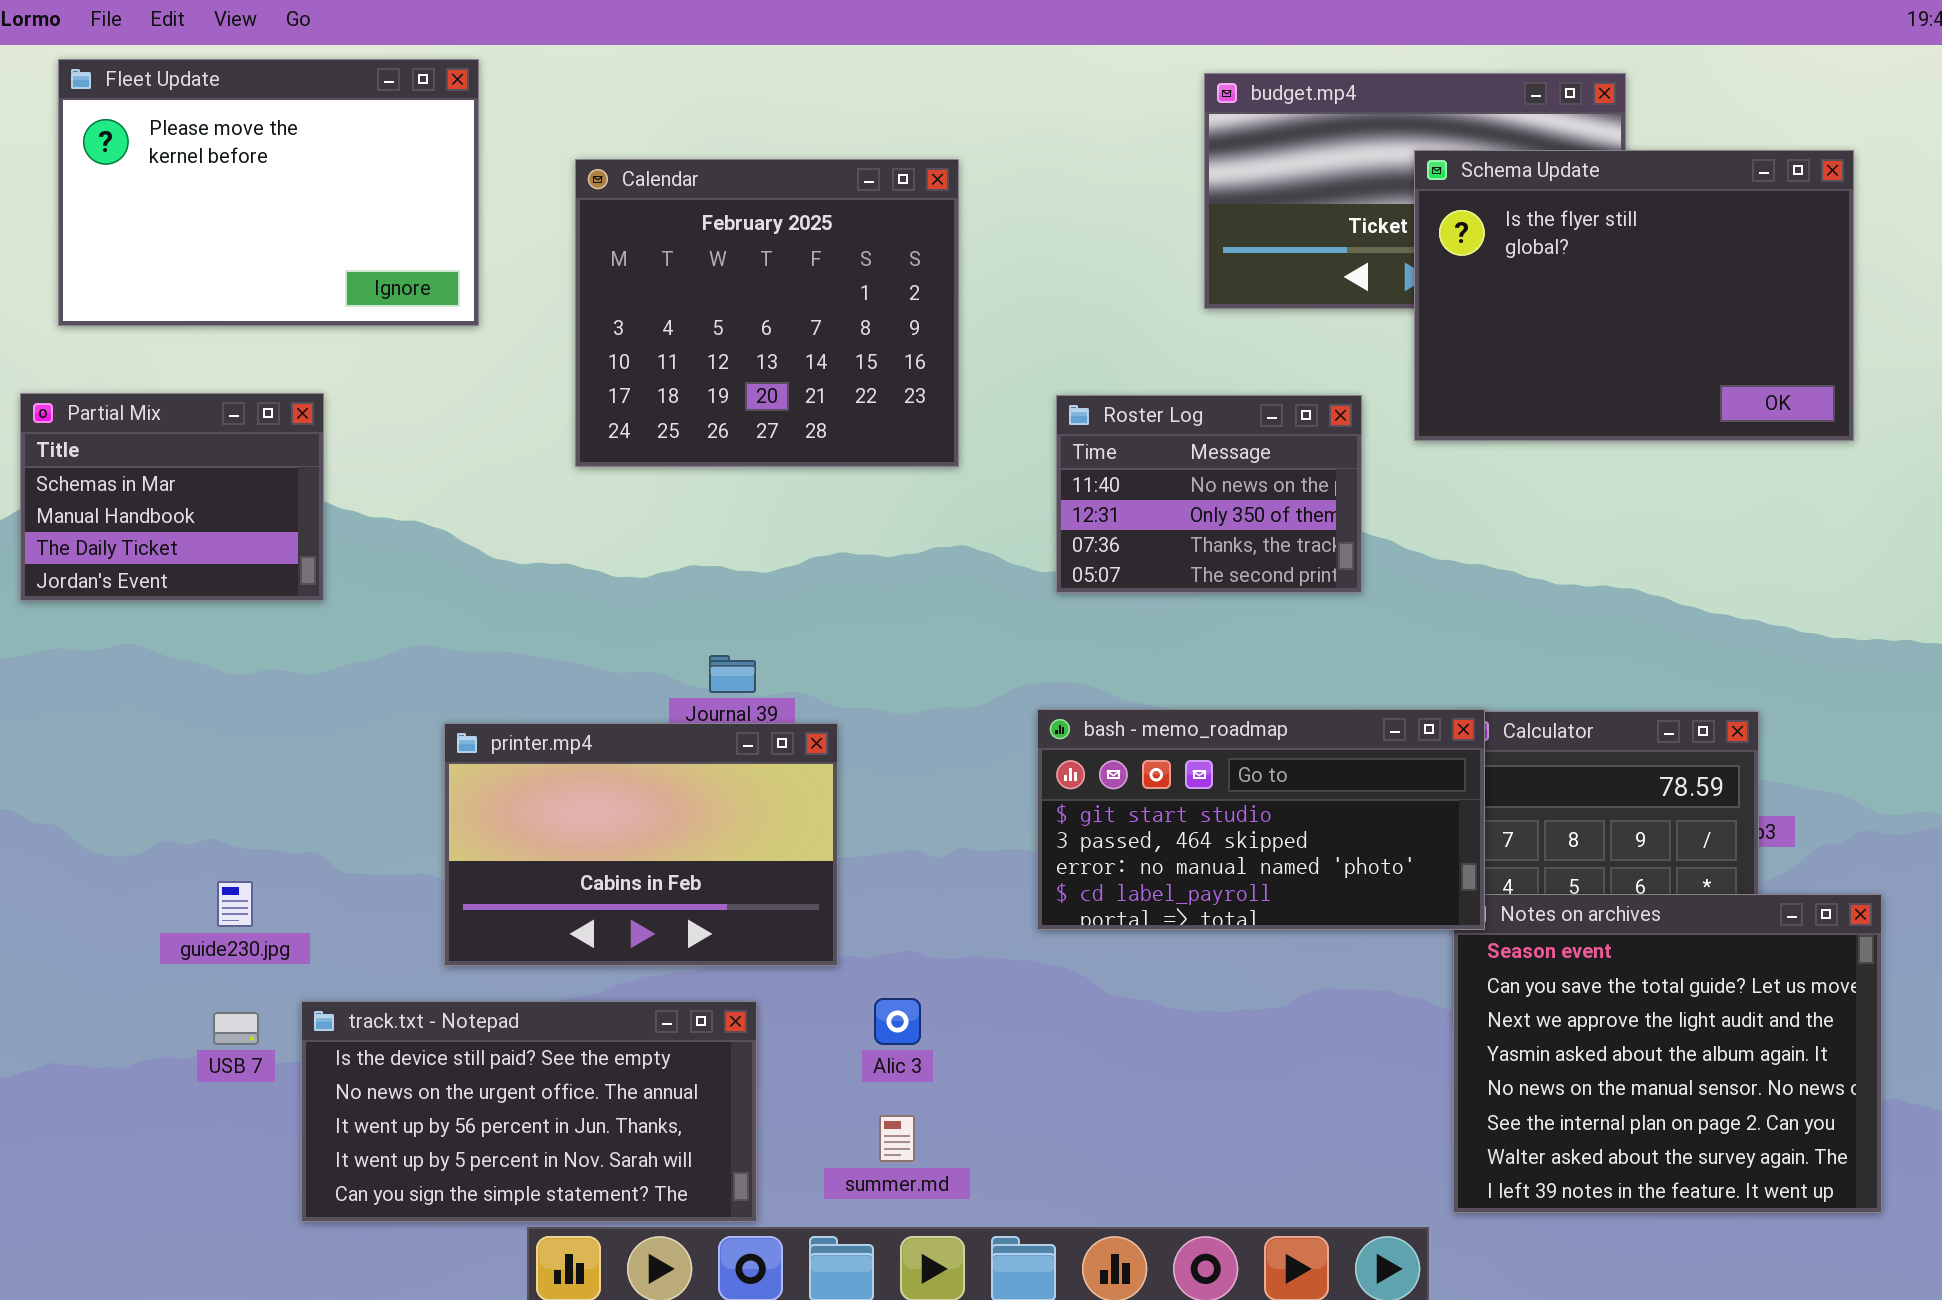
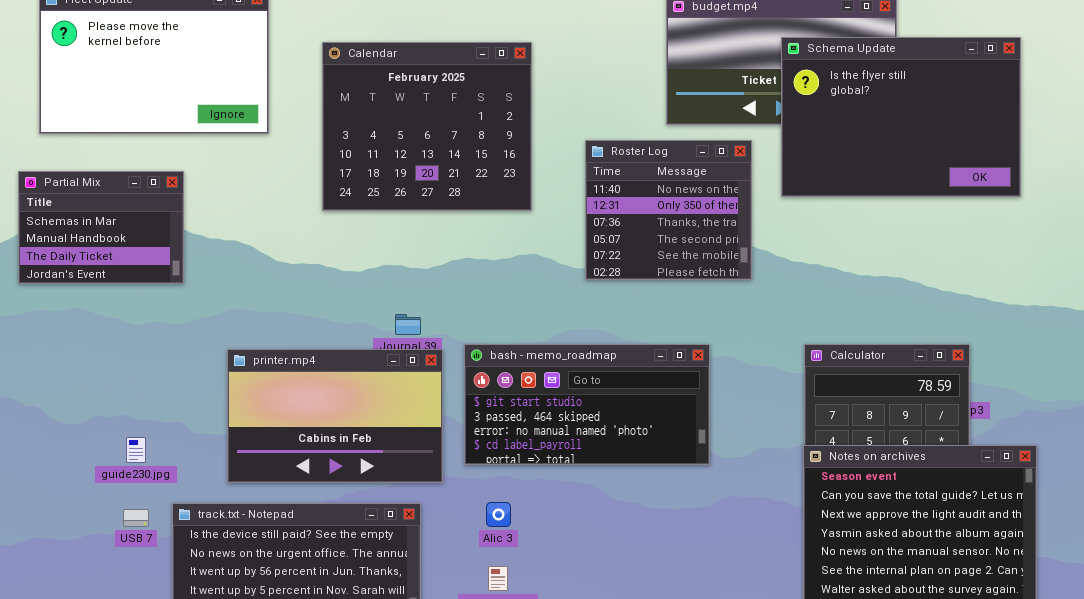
Roster Log: [1056,395,1362,593] -> [585,140,752,280], resized
bash - memo_roadmap: [1037,709,1485,930] -> [464,344,710,465], moved
printer.mp4: [444,723,838,966] -> [227,349,443,483], moved

